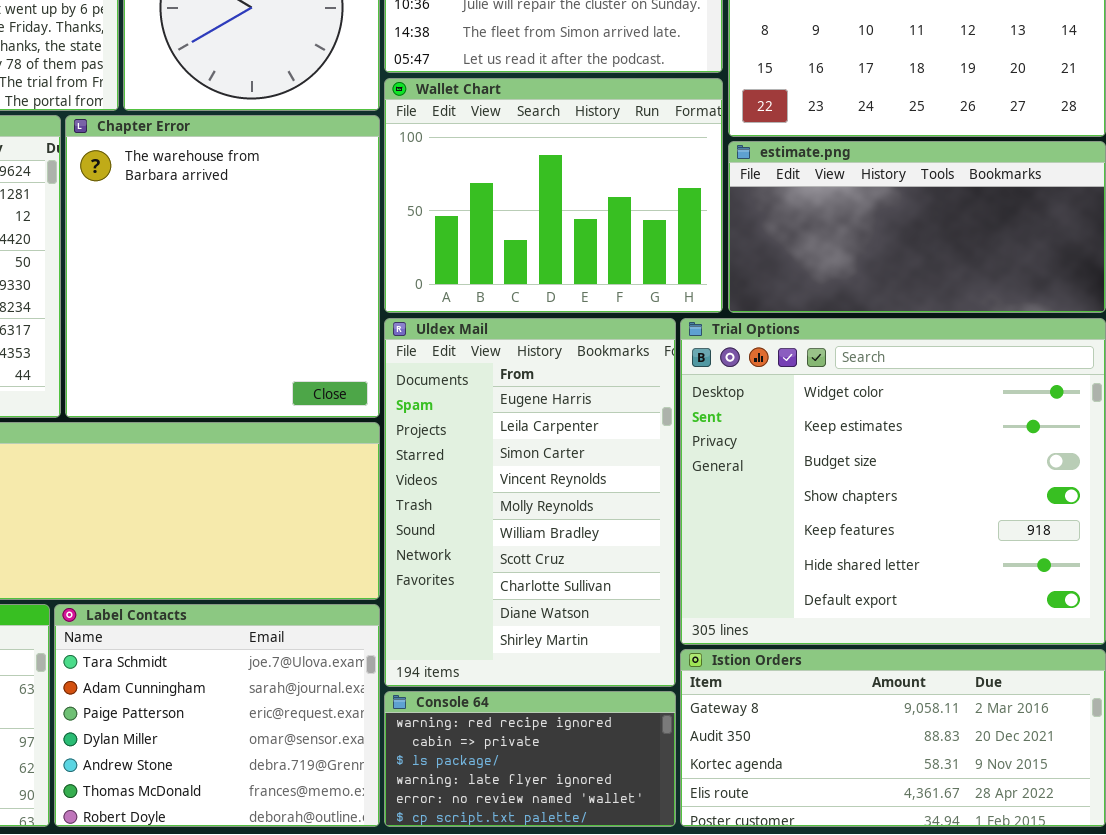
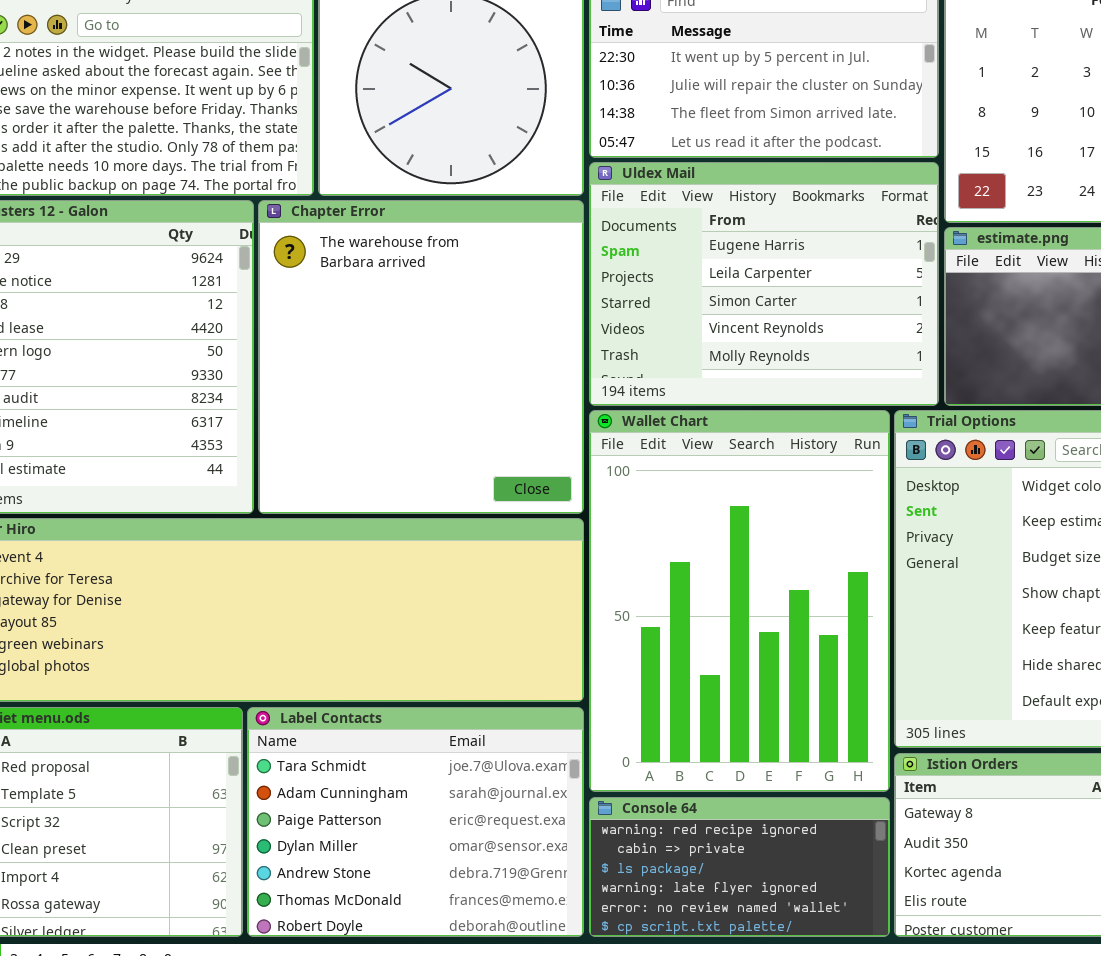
Wallet Chart: [384,78,723,313] -> [589,410,890,792], moved, resized
Uldex Mail: [384,318,676,687] -> [589,162,939,406], moved, resized

